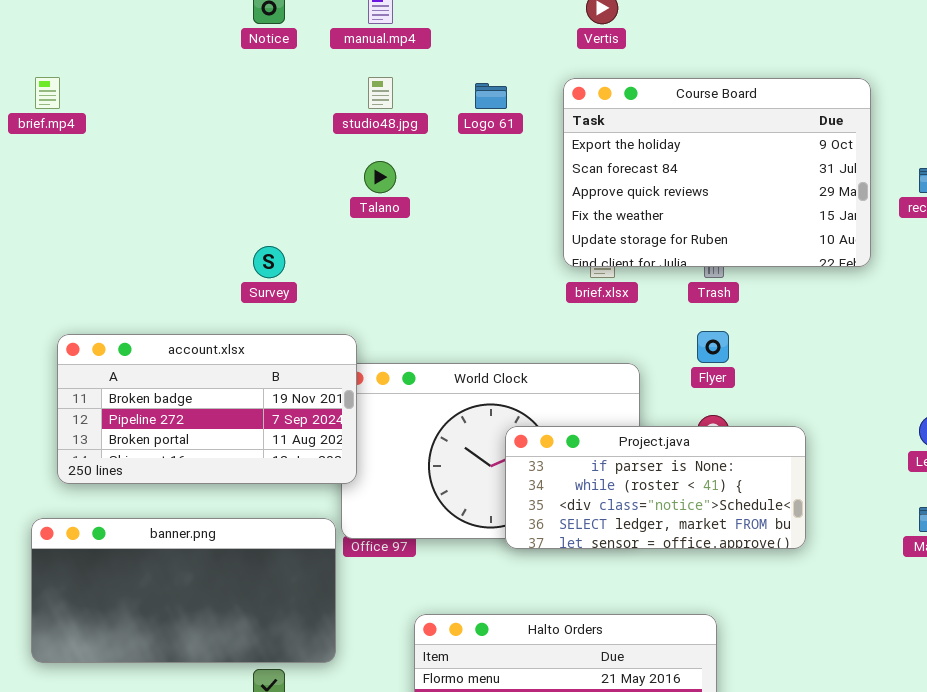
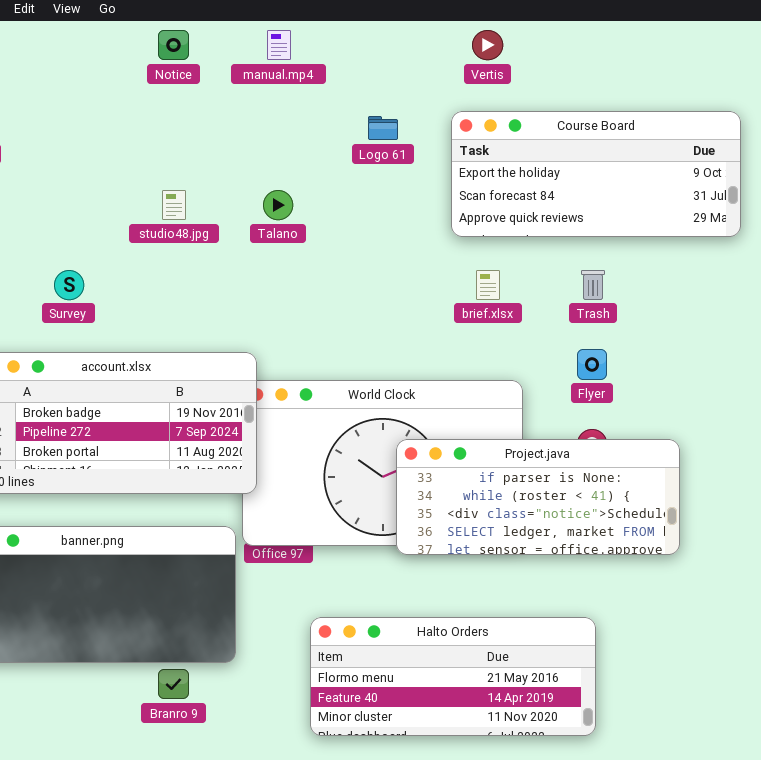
studio48.jpg: [368,77,393,109] -> [162,190,186,220], moved
Course Board: [563,78,871,267] -> [451,111,741,237], resized
Survey: [253,246,285,278] -> [54,270,84,300], moved

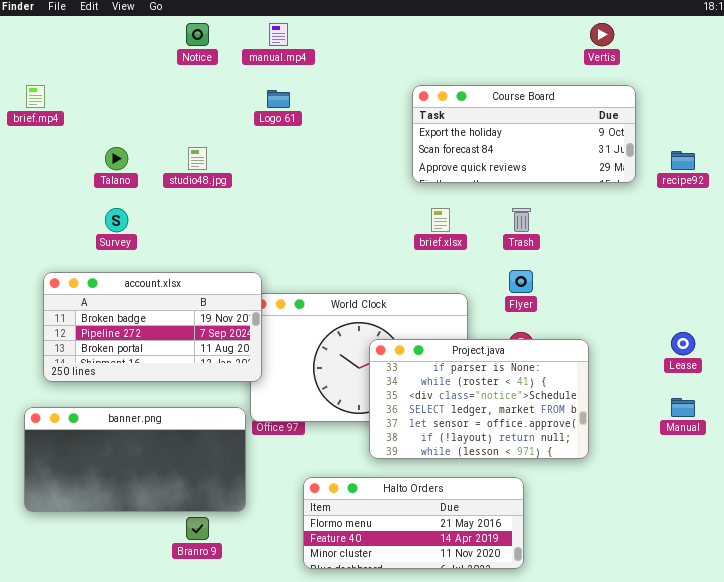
Vertis: [472,30,503,60] -> [590,23,614,46], moved
Logo 61: [368,116,398,140] -> [267,90,290,108], moved
Talano: [263,190,293,220] -> [105,147,128,170], moved
Project.java: [396,439,680,555] -> [369,339,589,459], resized

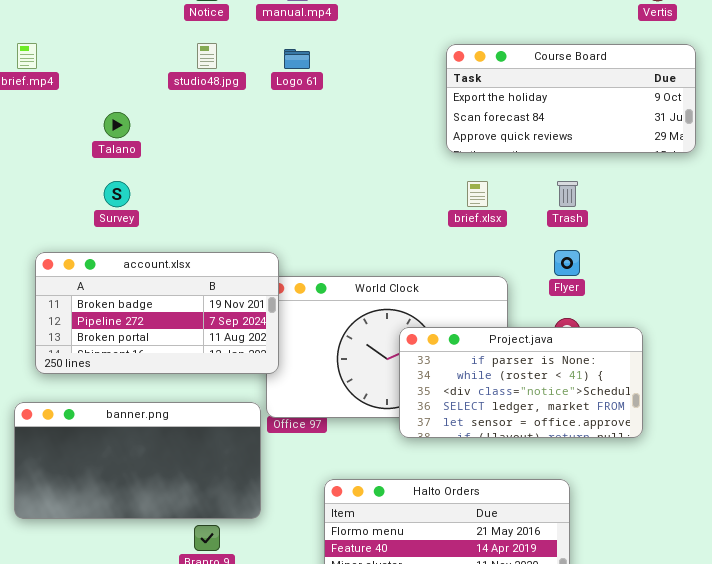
studio48.jpg: [188,147,207,170] -> [197,43,217,69], moved
Project.java: [369,339,589,459] -> [399,327,643,438], resized

